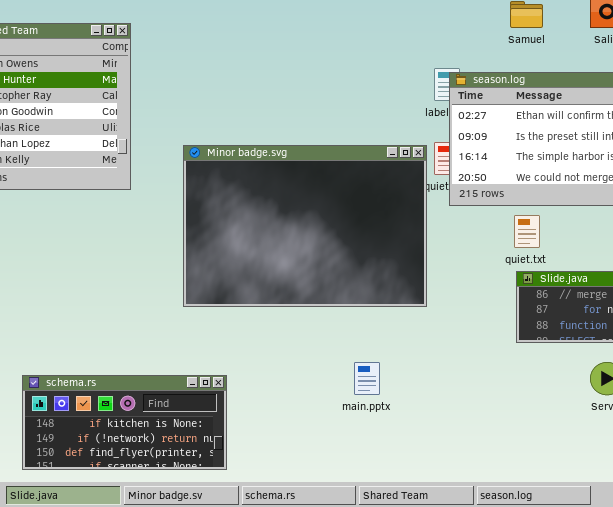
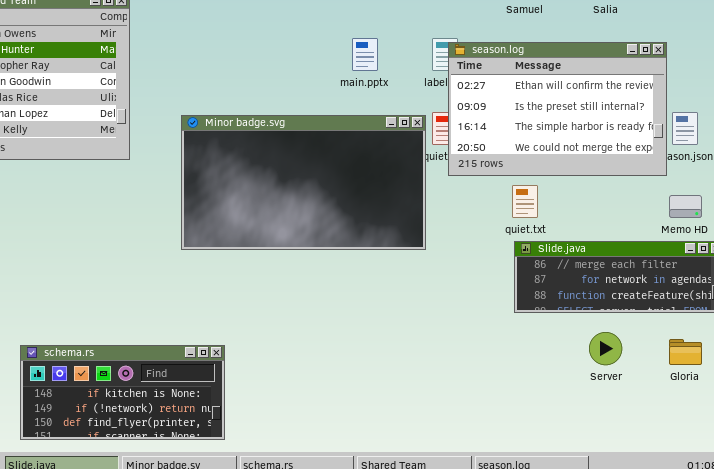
Minor badge.svg: [183,145,427,307] -> [181,115,426,250], resized
main.pptx: [354,362,380,395] -> [352,38,378,71], moved

